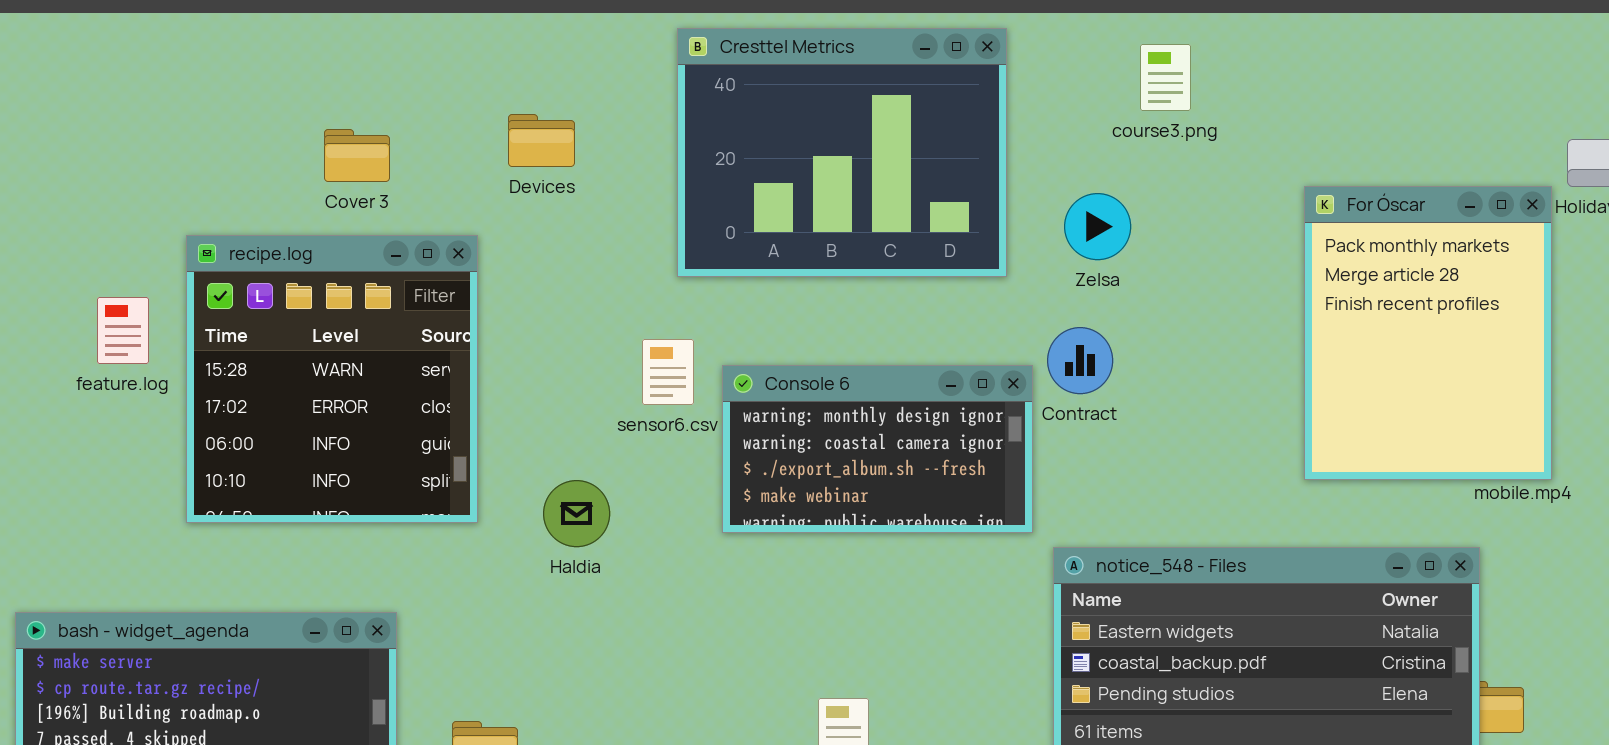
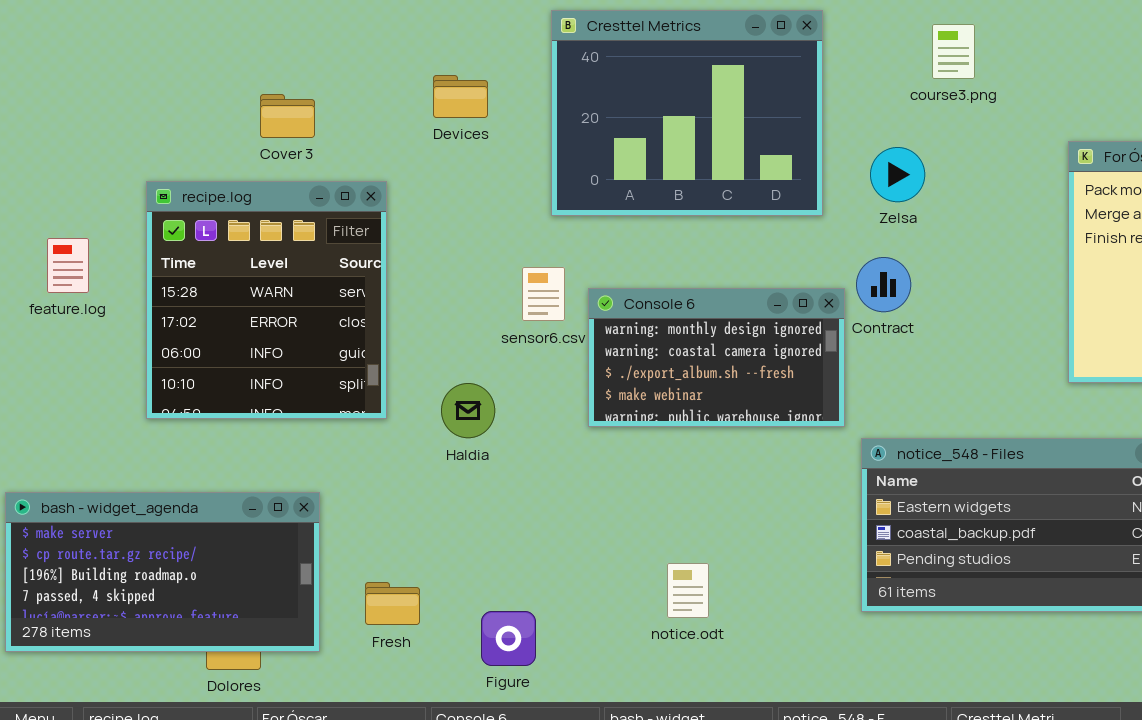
Devices: [508,114,575,167] -> [433,75,488,118], moved
feature.log: [97,297,149,364] -> [47,238,89,293], moved

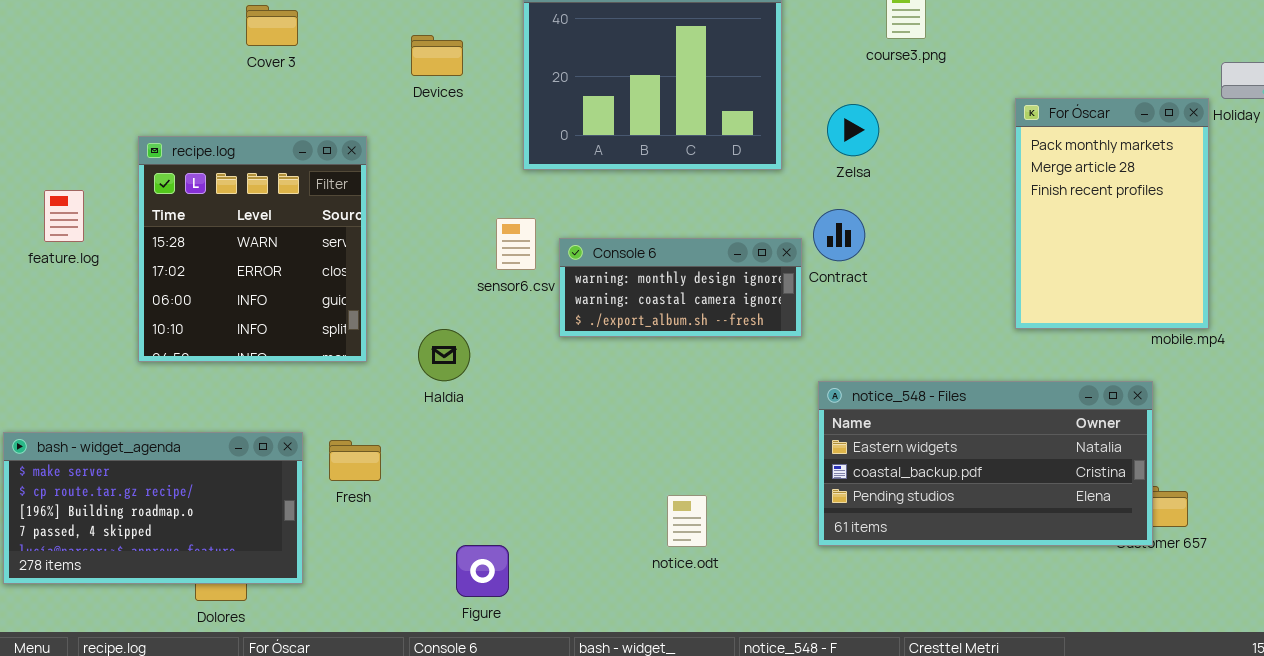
Cover 3: [260,94,315,138] -> [246,5,298,46], moved
Console 6: [588,288,845,427] -> [559,238,802,337], resized
notice.odt: [667,563,709,618] -> [667,495,707,547], moved
Fresh: [365,582,420,625] -> [329,440,381,481], moved

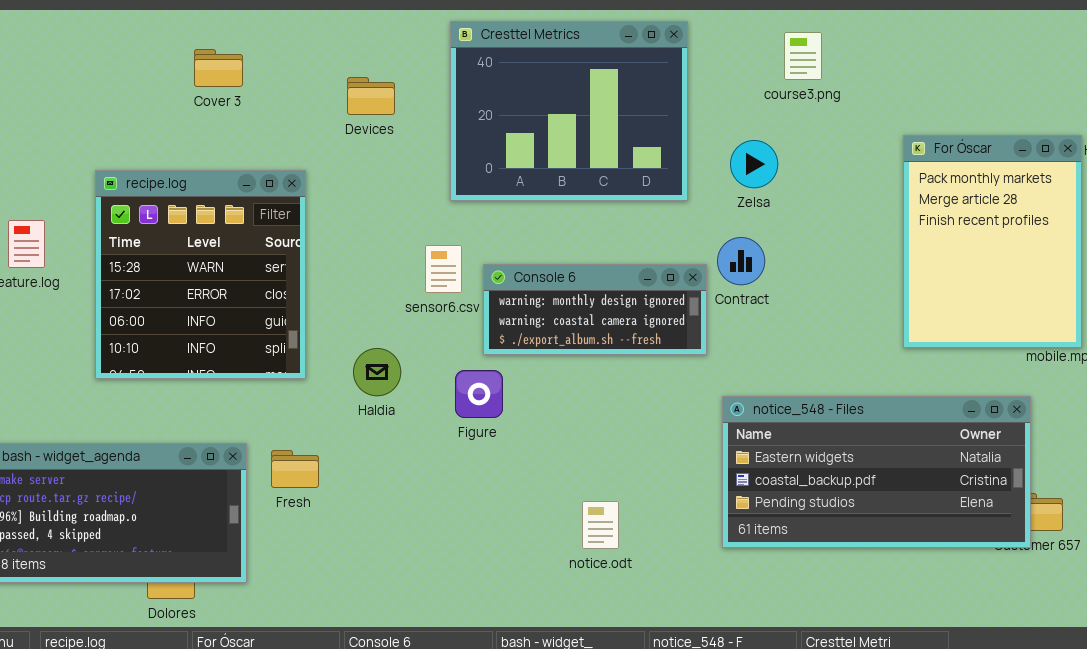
Figure: [456,545,509,597] -> [455,370,503,418], moved

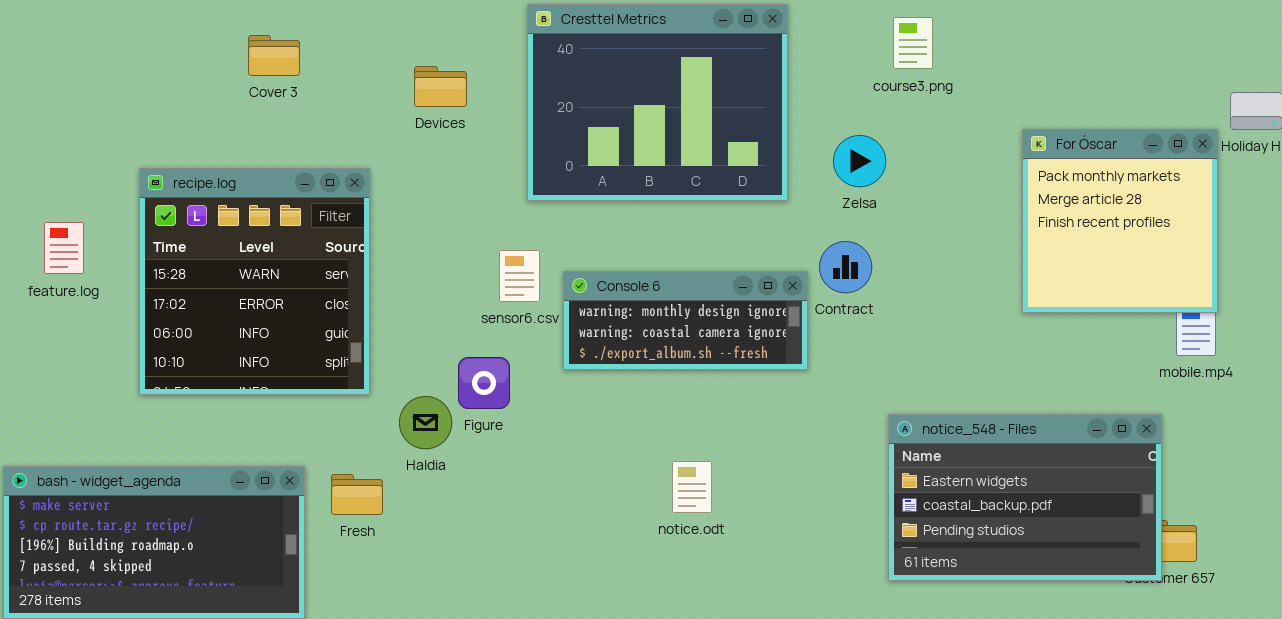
For Óscar: [903,135,1082,348] -> [1022,129,1218,313], resized
Haldia: [353,348,401,396] -> [399,396,452,449], moved
Figure: [455,370,503,418] -> [458,357,510,409], moved
notice_548 - Files: [722,396,1031,548] -> [888,414,1162,581], resized
notice.odt: [582,501,619,549] -> [672,461,712,513], moved

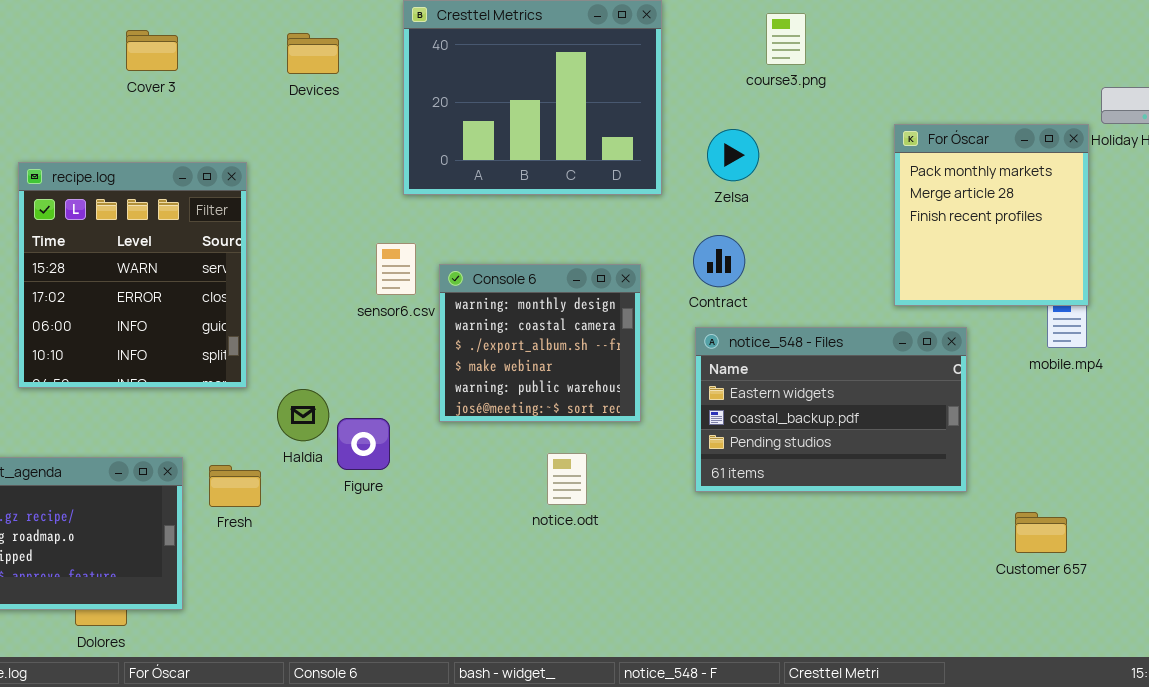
Devices: [414,66,467,107] -> [287,33,339,74], moved
Console 6: [563,271,808,370] -> [439,264,641,422], resized
Figure: [458,357,510,409] -> [337,418,390,470], moved
notice_548 - Files: [888,414,1162,581] -> [695,327,967,492], moved

